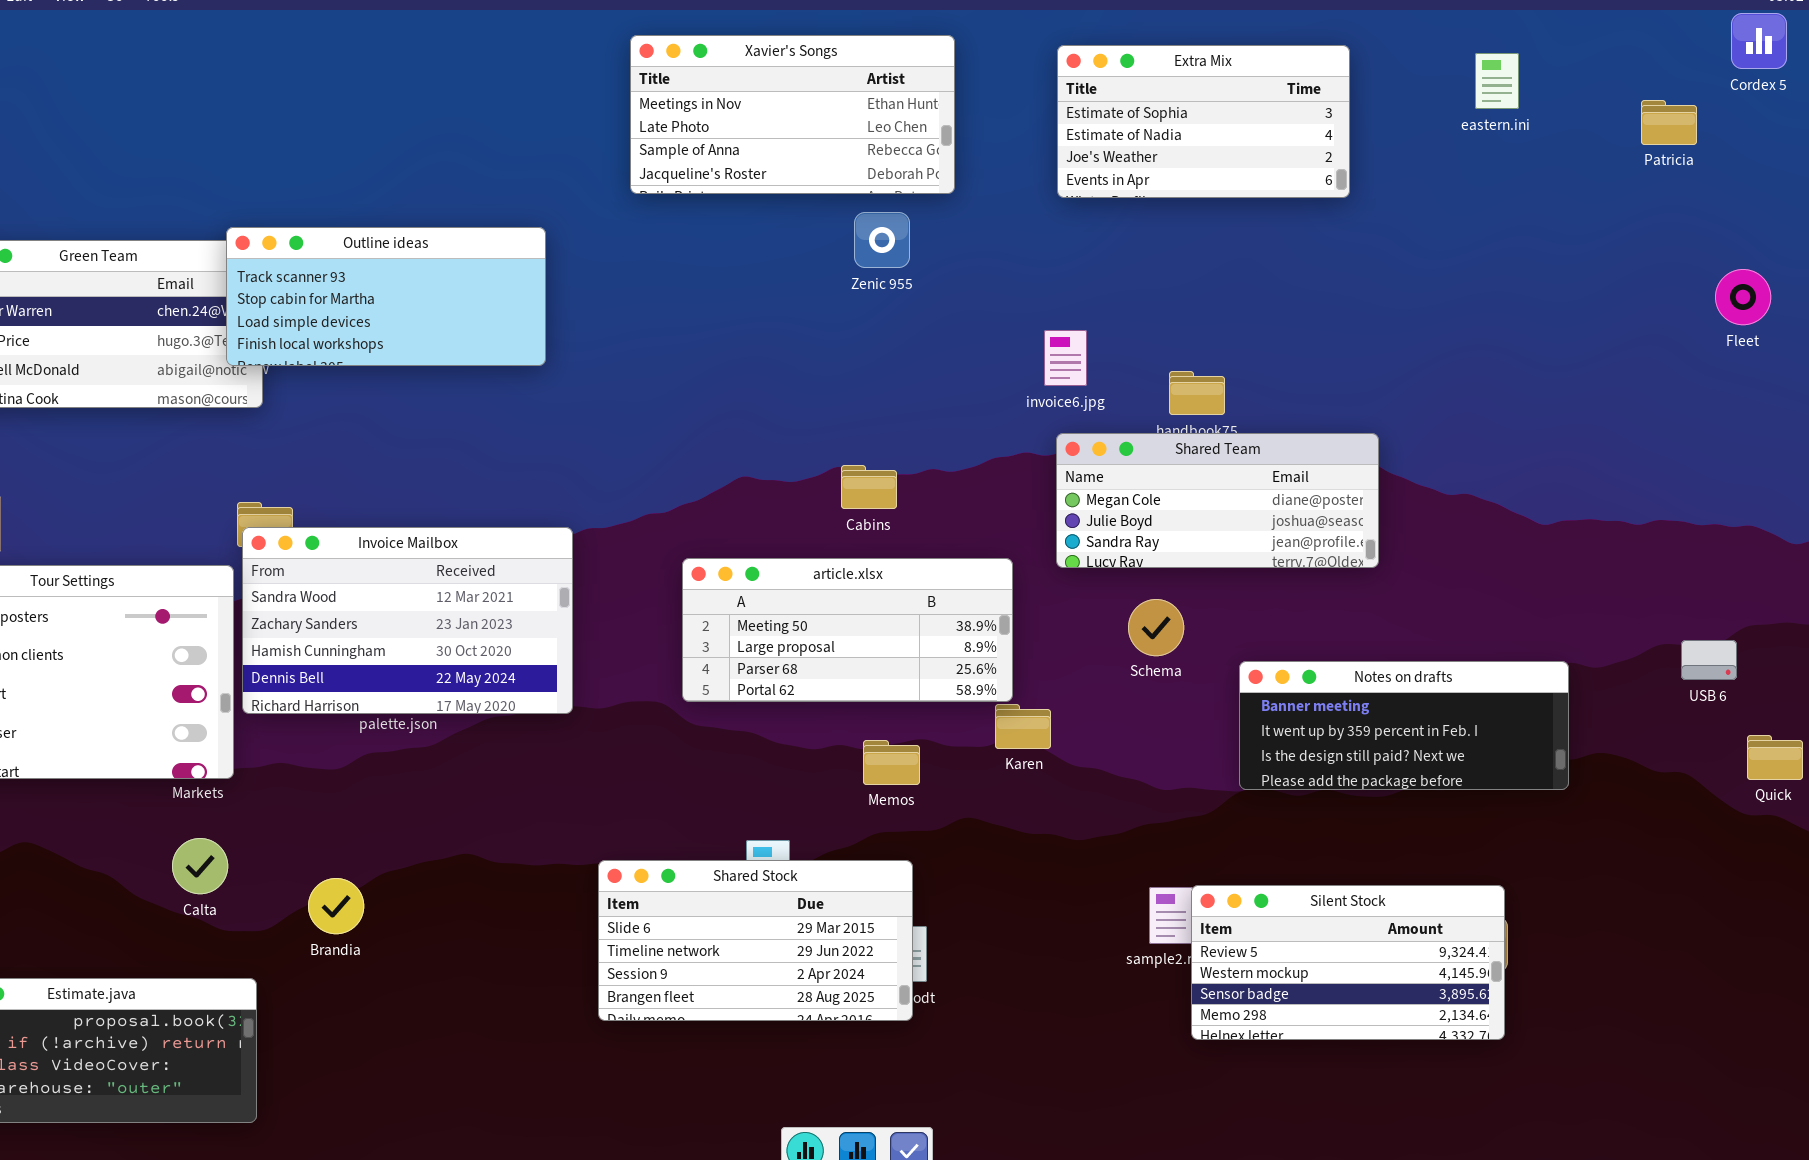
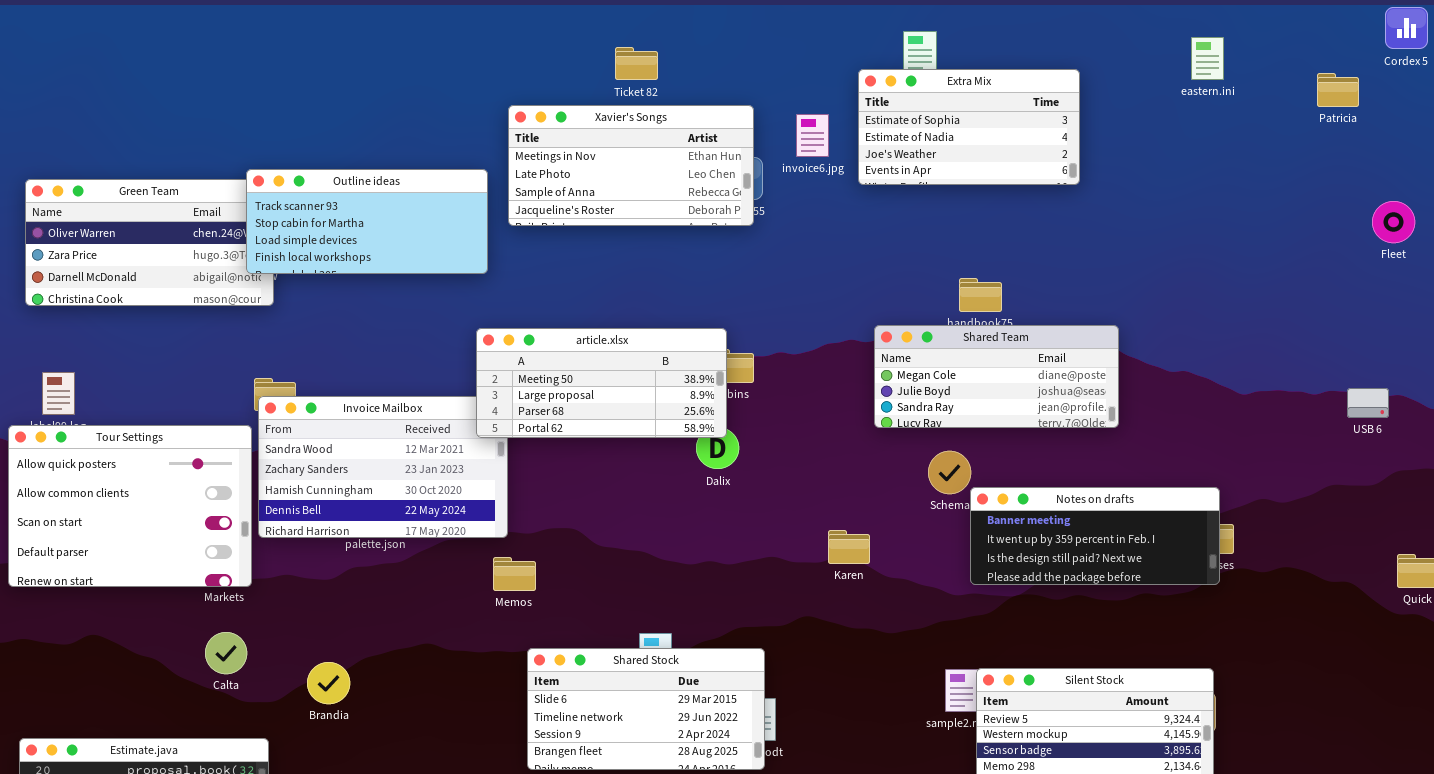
Xavier's Songs: [630,35,955,194] -> [508,105,754,226], moved
Extra Mix: [1057,45,1350,198] -> [858,69,1080,185], moved
invoice6.jpg: [1044,330,1087,386] -> [796,114,829,157], moved
article.xlsx: [682,558,1013,702] -> [476,328,727,438], moved
USB 6: [1681,640,1737,680] -> [1347,388,1389,418], moved
Notes on drafts: [1239,661,1569,790] -> [970,487,1220,585], moved
Memos: [863,740,920,785] -> [493,557,536,591], moved

